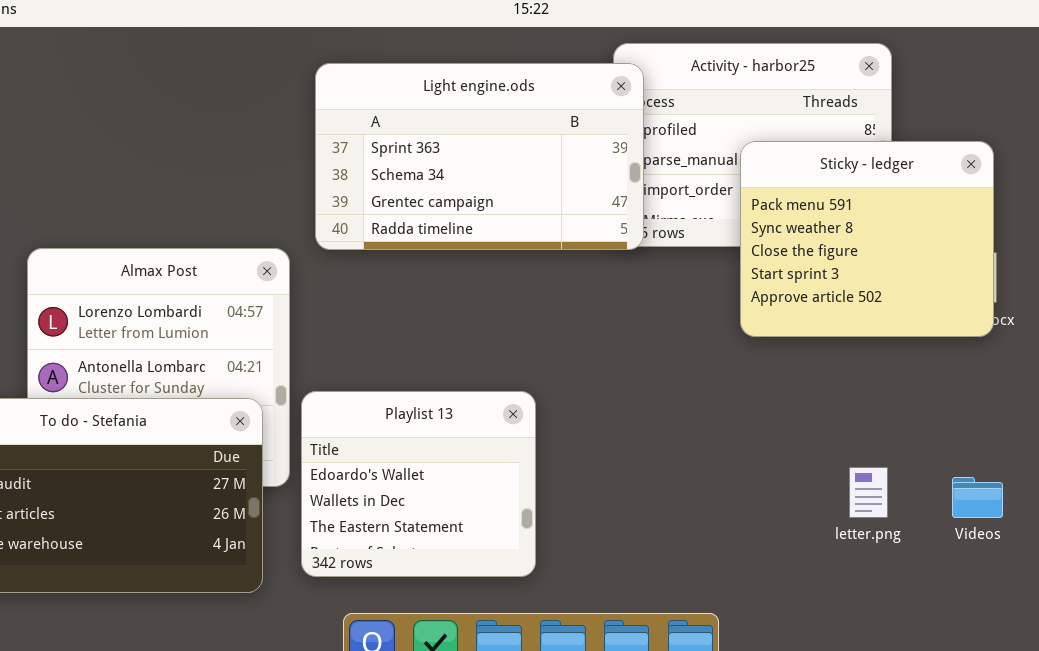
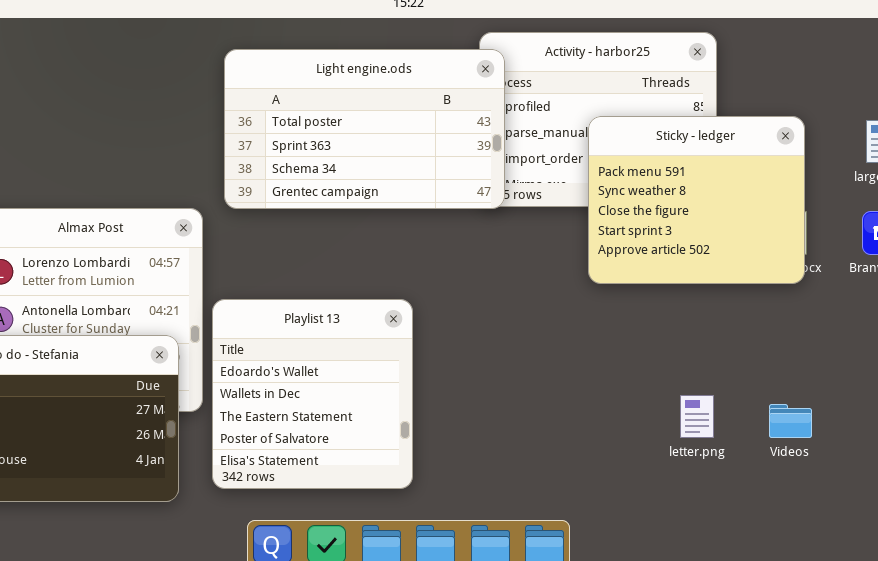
Light engine.ods: [315,63,644,250] -> [224,49,505,209], scrolled up 1 row
Playlist 13: [301,391,536,577] -> [212,299,413,489], resized

